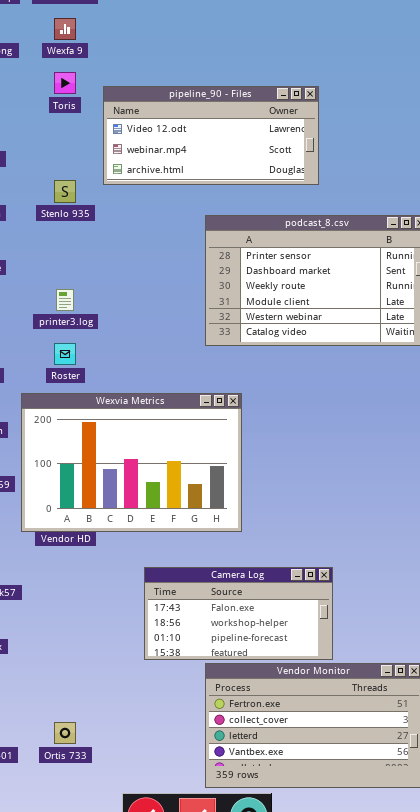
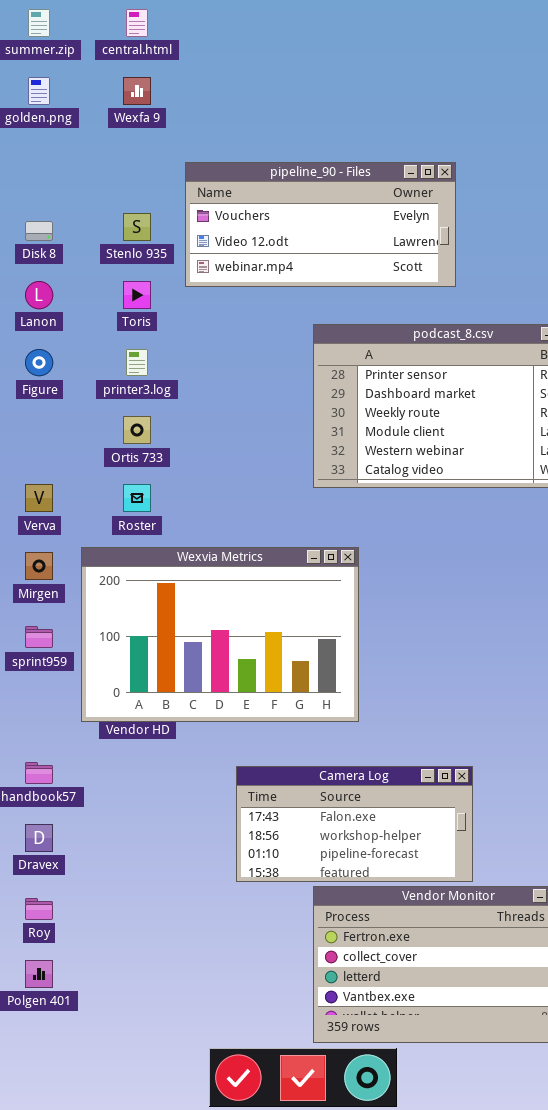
Toris: [54,72,76,94] -> [123,281,151,309], moved
pipeline_90 - Files: [103,86,319,185] -> [185,162,456,287], scrolled up 1 row
Stenlo 935: [54,180,76,203] -> [123,213,151,241], moved
printer3.log: [56,289,74,311] -> [126,349,148,376], moved
Ortis 733: [54,722,76,744] -> [123,416,151,444], moved

